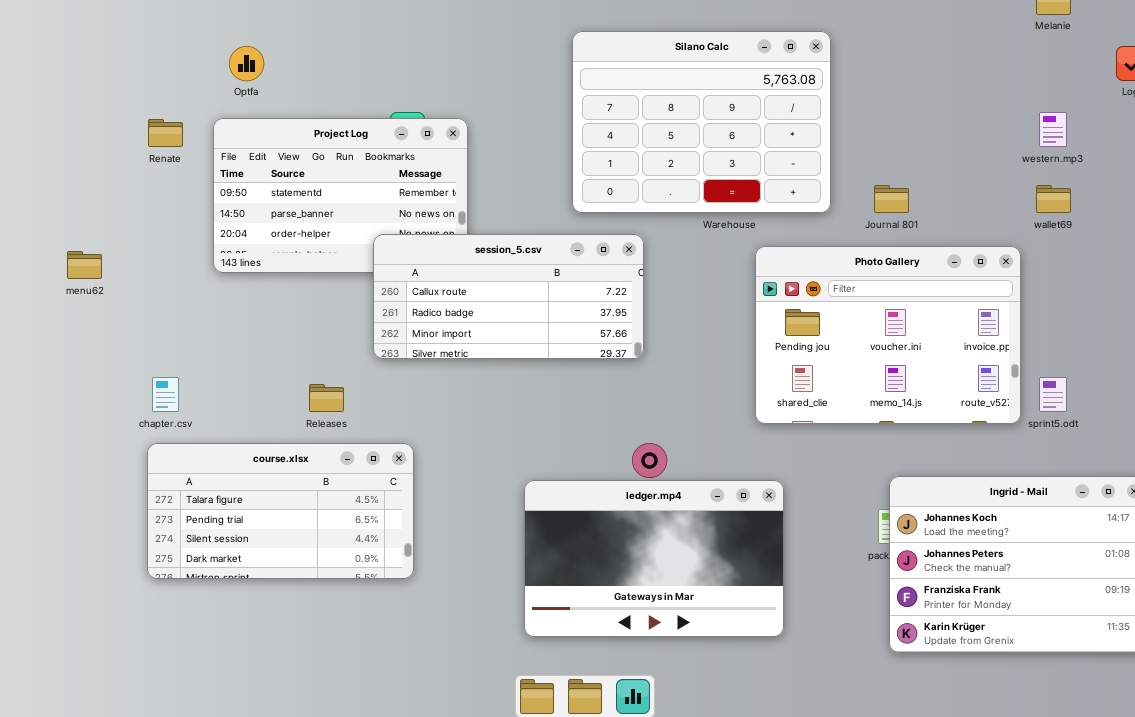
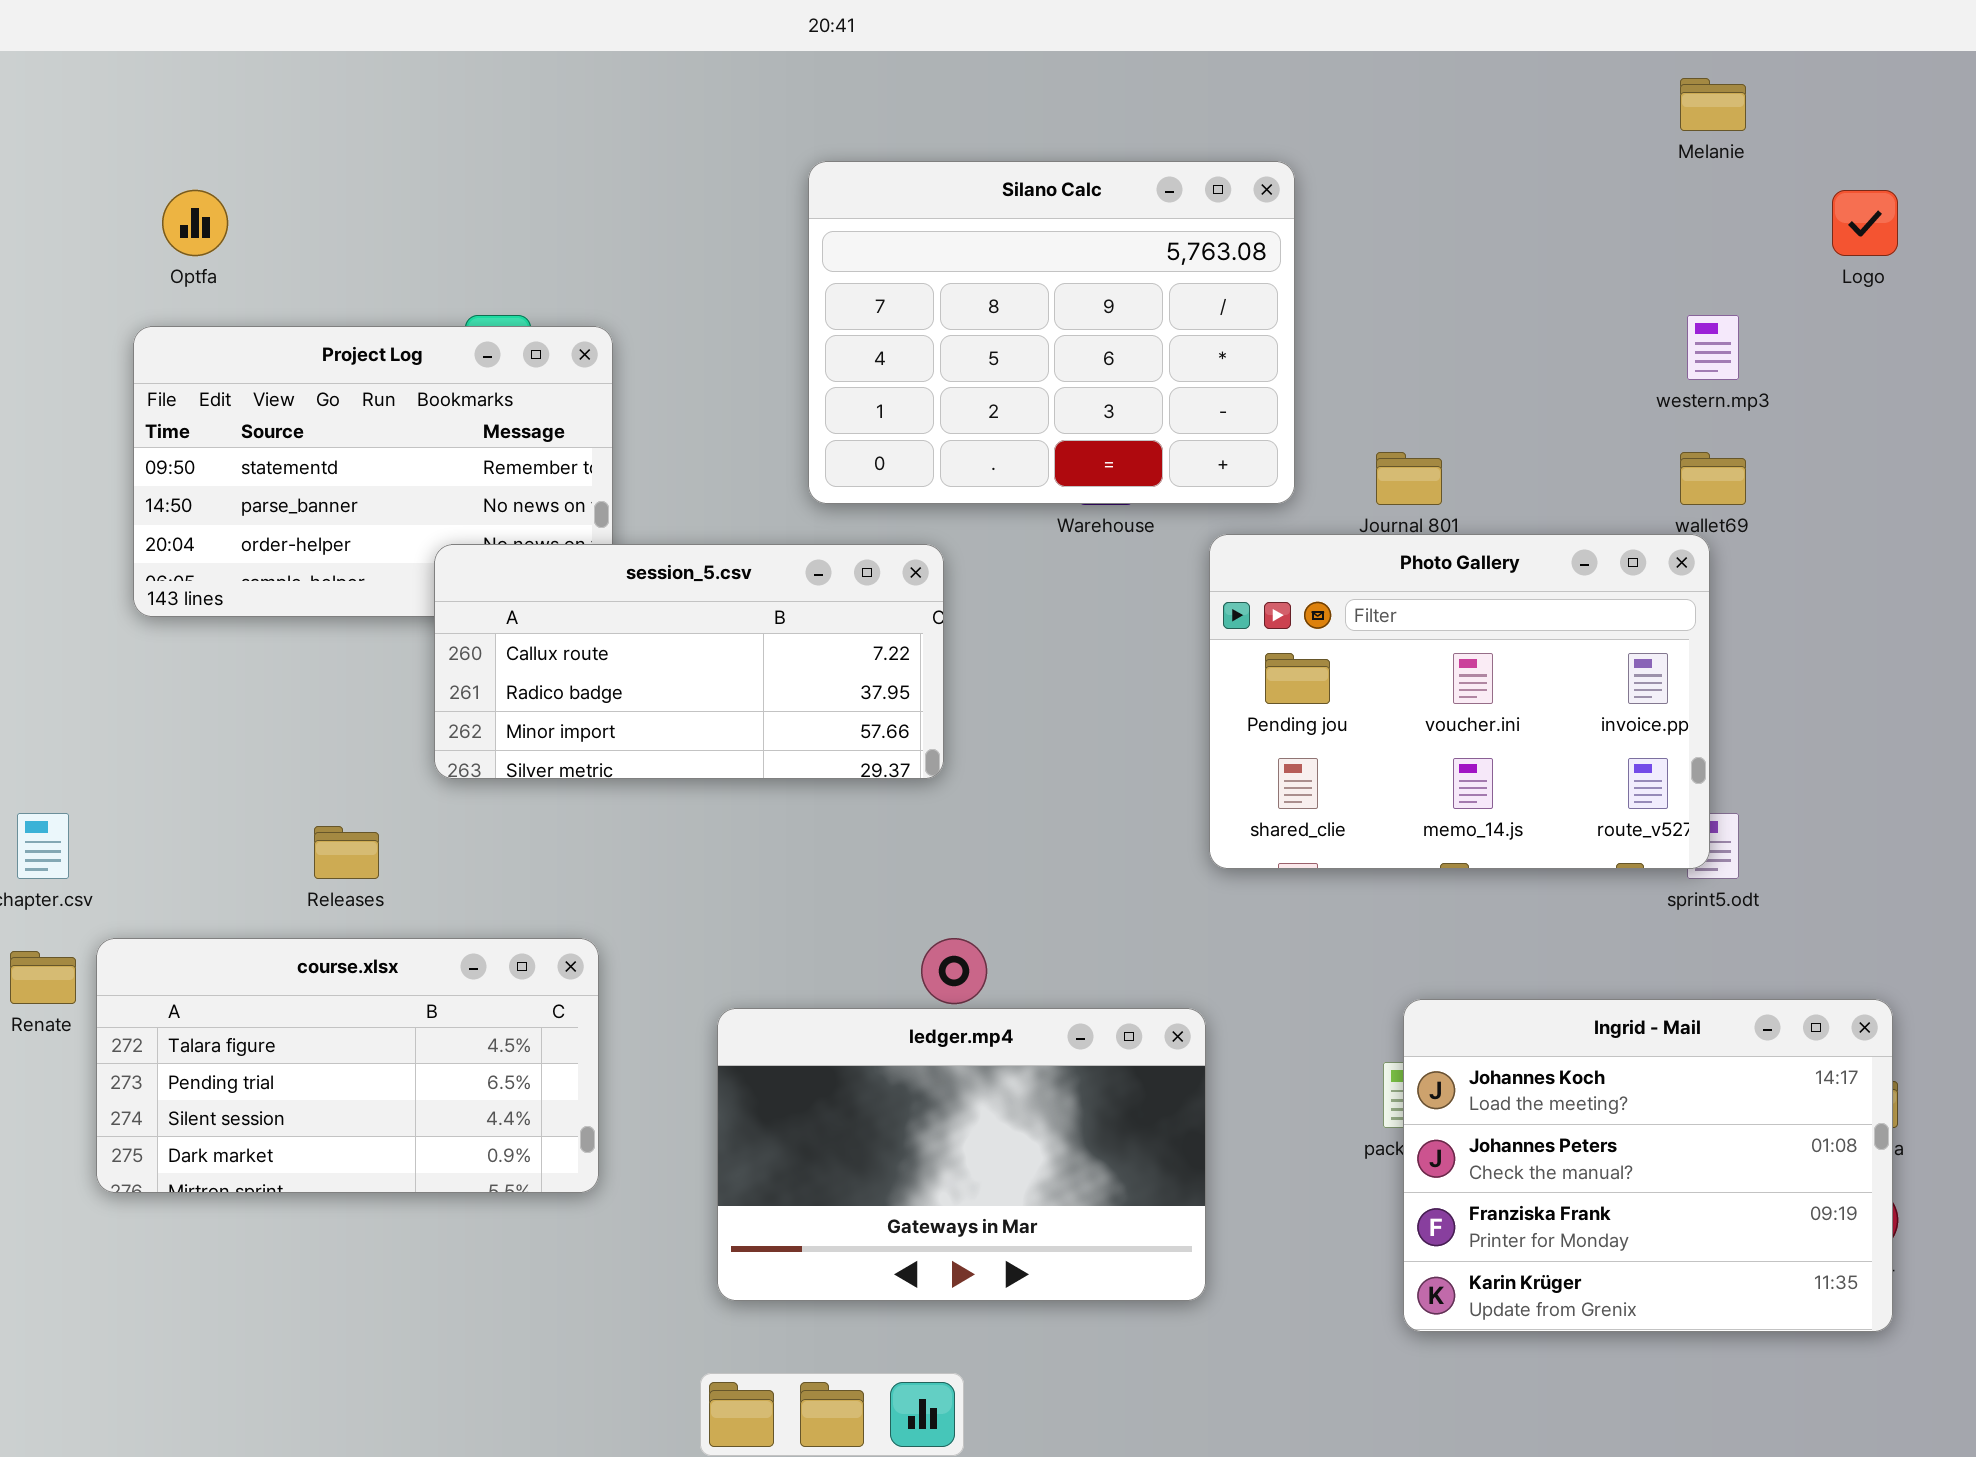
Renate: [148,119,183,147] -> [10,951,76,1004], moved
Photo Gallery: [755,246,1021,424] -> [1209,534,1710,869], moved
course.xlsx: [147,443,414,579] -> [96,938,599,1193], moved

